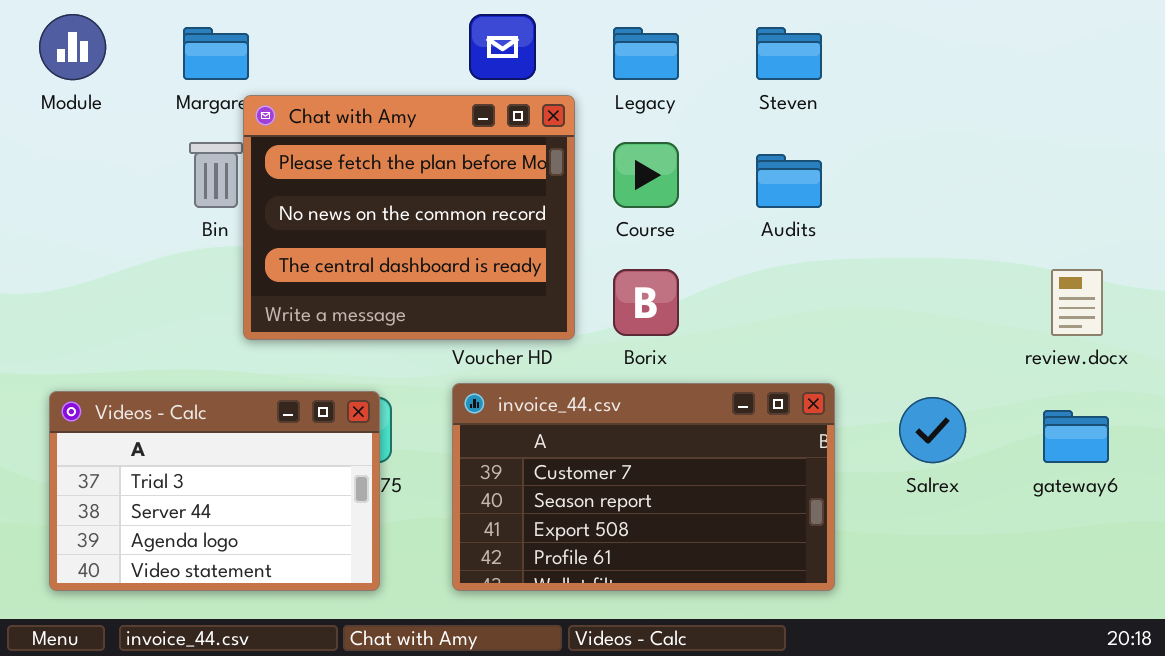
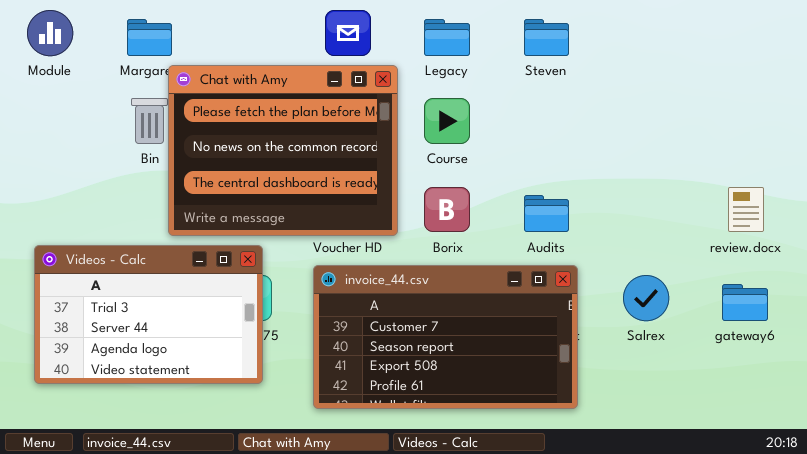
Audits: [756,154,822,208] -> [524,195,569,232], moved
Videos - Calc: [49,391,380,591] -> [34,245,263,384], moved

